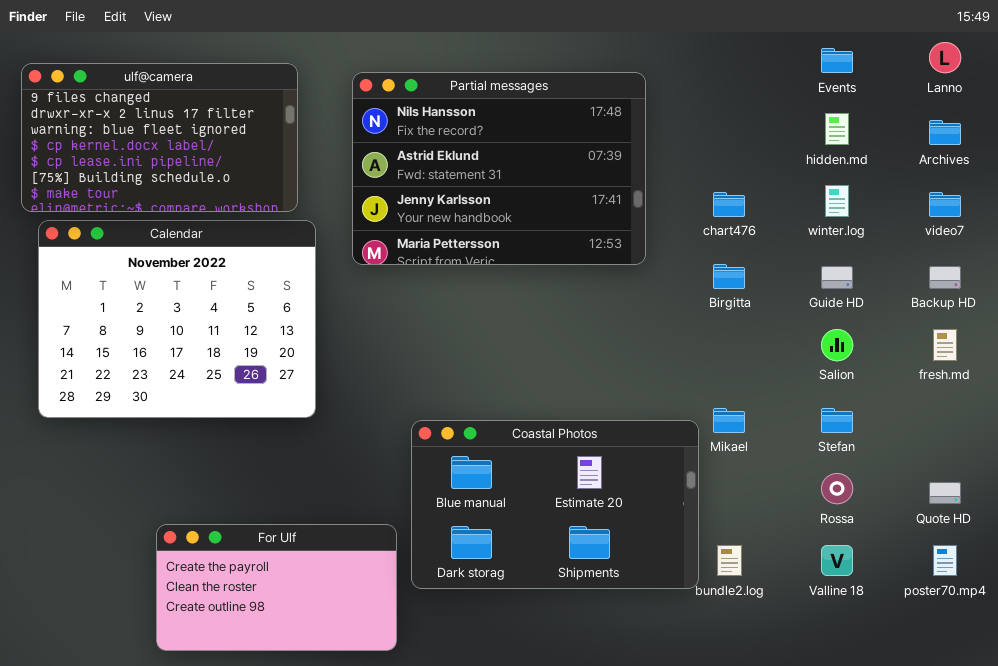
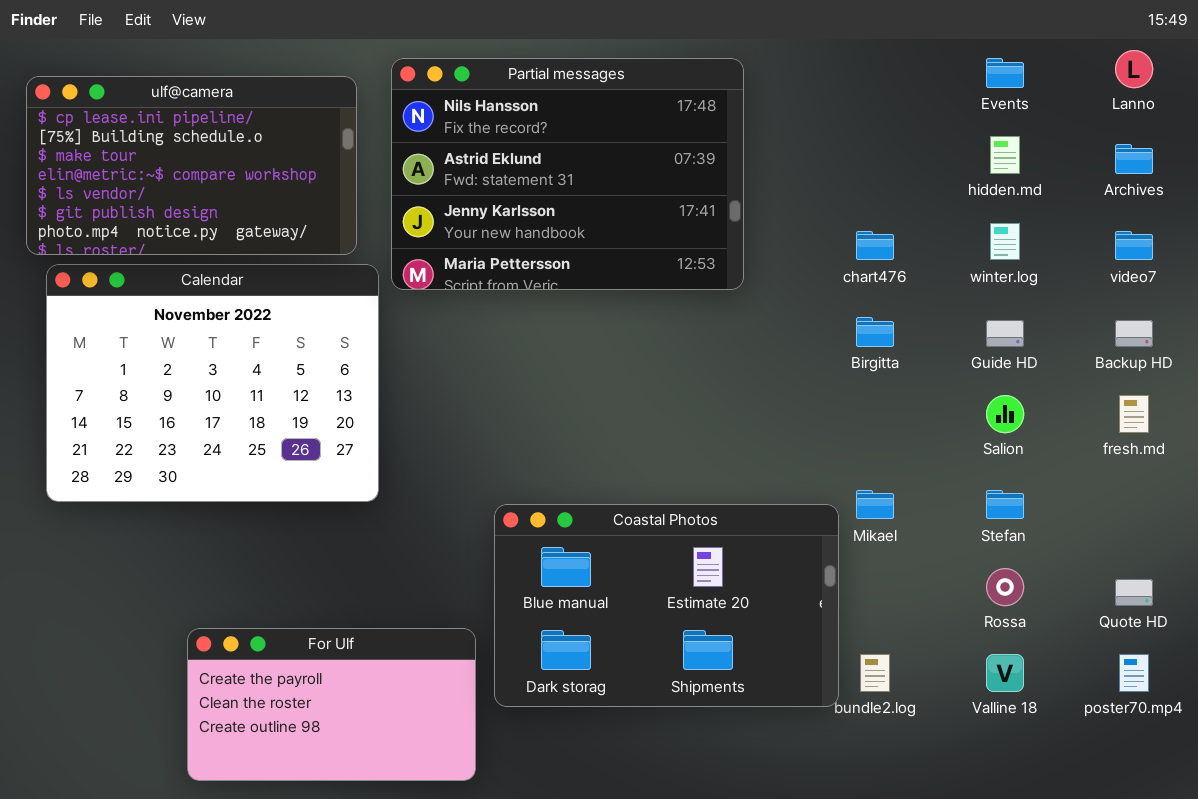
ulf@camera: [21,63,298,212] -> [26,76,357,255], scrolled down 4 rows
Partial messages: [352,72,646,265] -> [391,58,744,290], moved

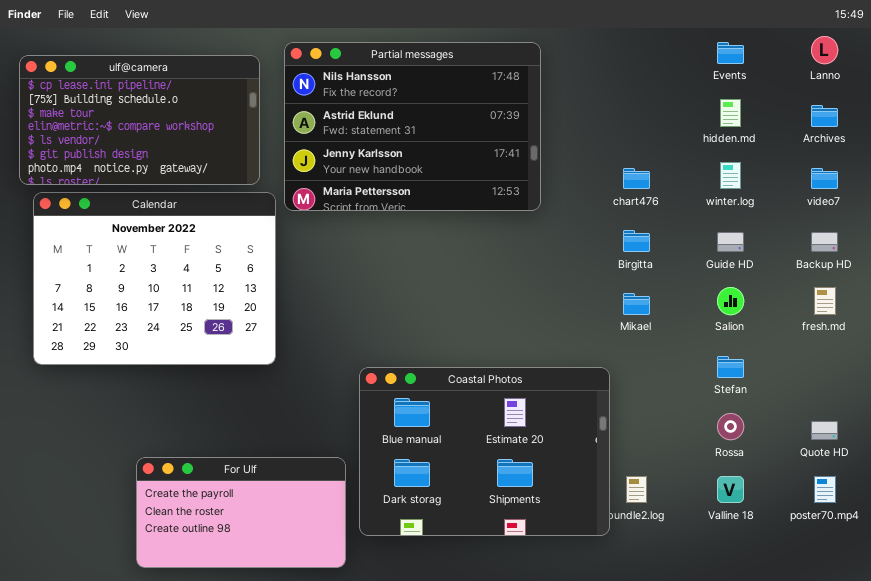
Mikael: [856,490,894,519] -> [623,293,650,315], moved
Coastal Photos: [494,504,839,707] -> [359,367,610,536], resized

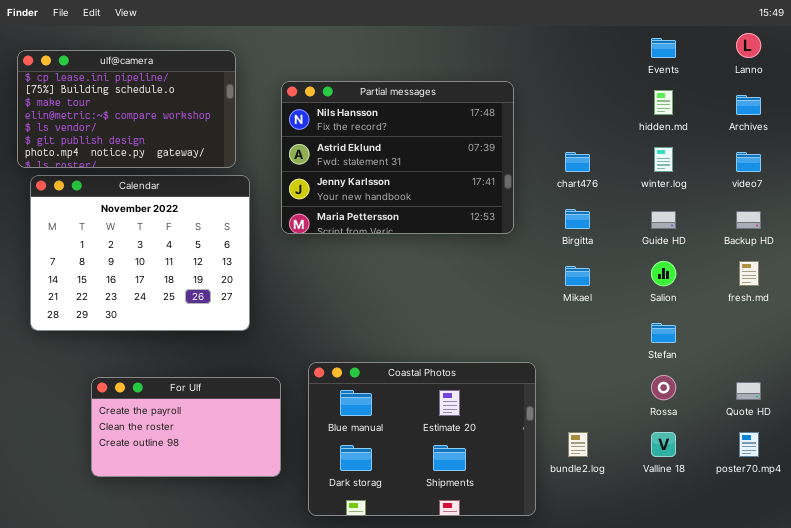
Partial messages: [284,42,541,211] -> [281,81,514,234], moved
Coastal Photos: [359,367,610,536] -> [308,362,536,516], moved
For Ulf: [136,457,346,568] -> [91,377,281,477], moved

